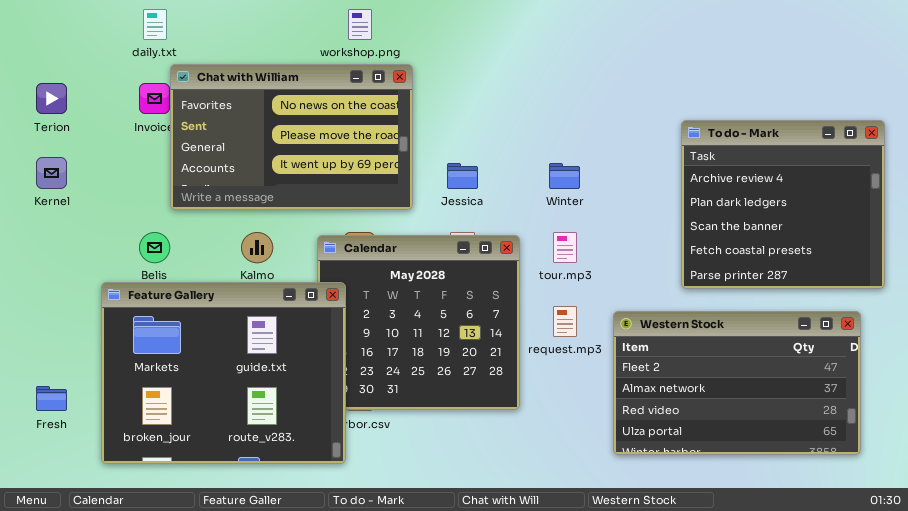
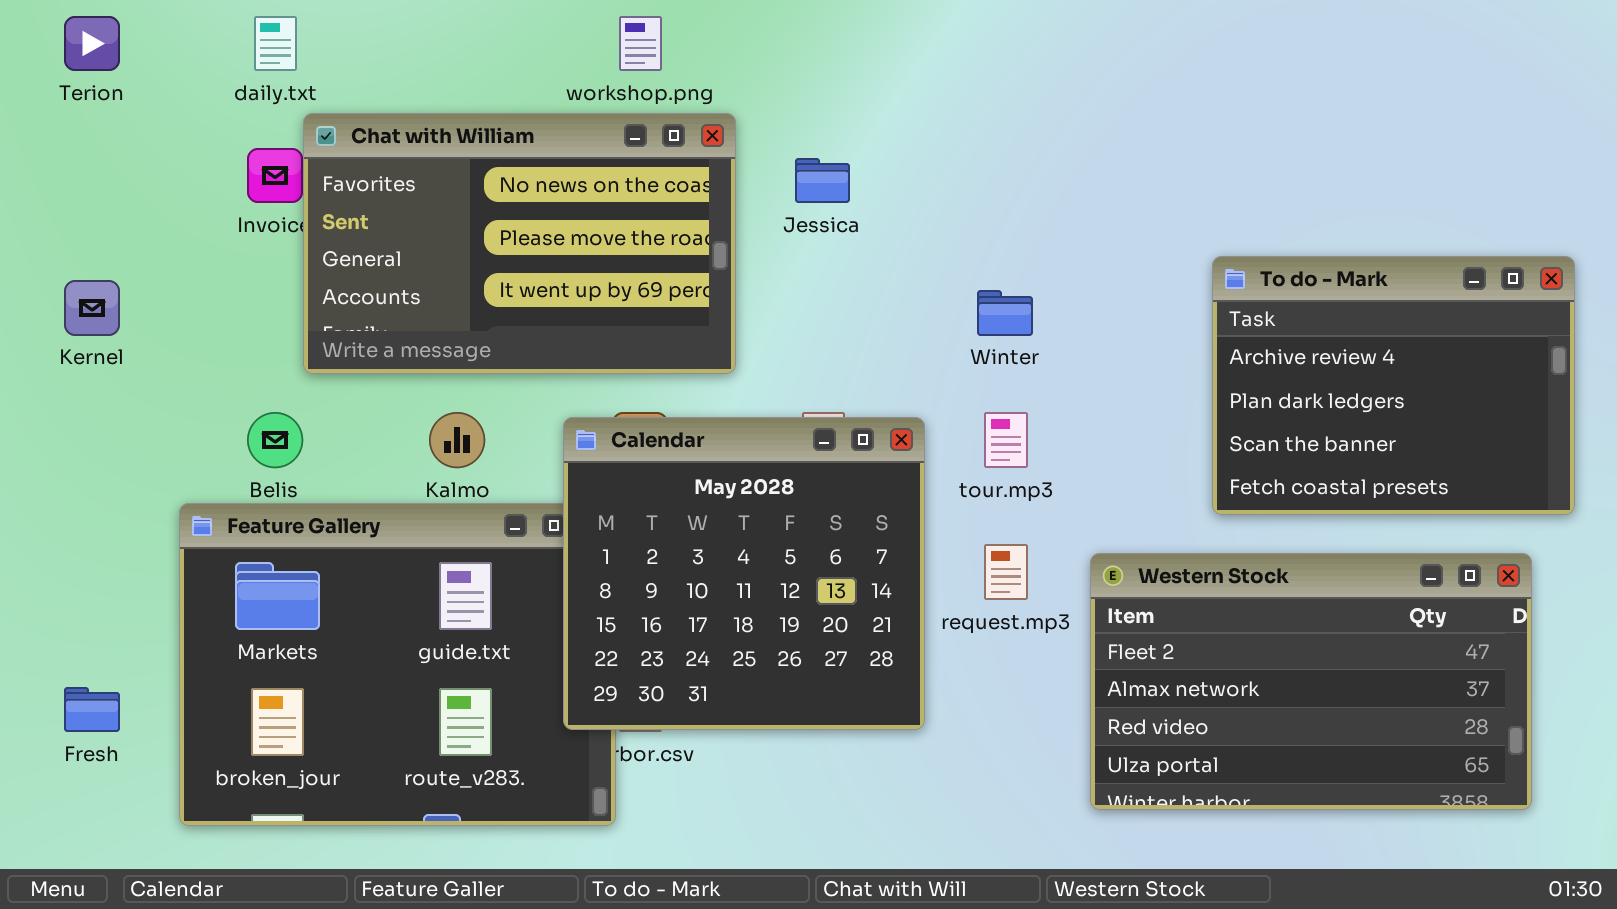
Terion: [36,83,67,114] -> [64,16,120,71], moved
To do - Mark: [681,120,885,289] -> [1212,256,1575,515], resized
Jessica: [447,163,478,189] -> [795,158,850,203], moved
Calendar: [317,235,520,410] -> [563,417,925,730], raised

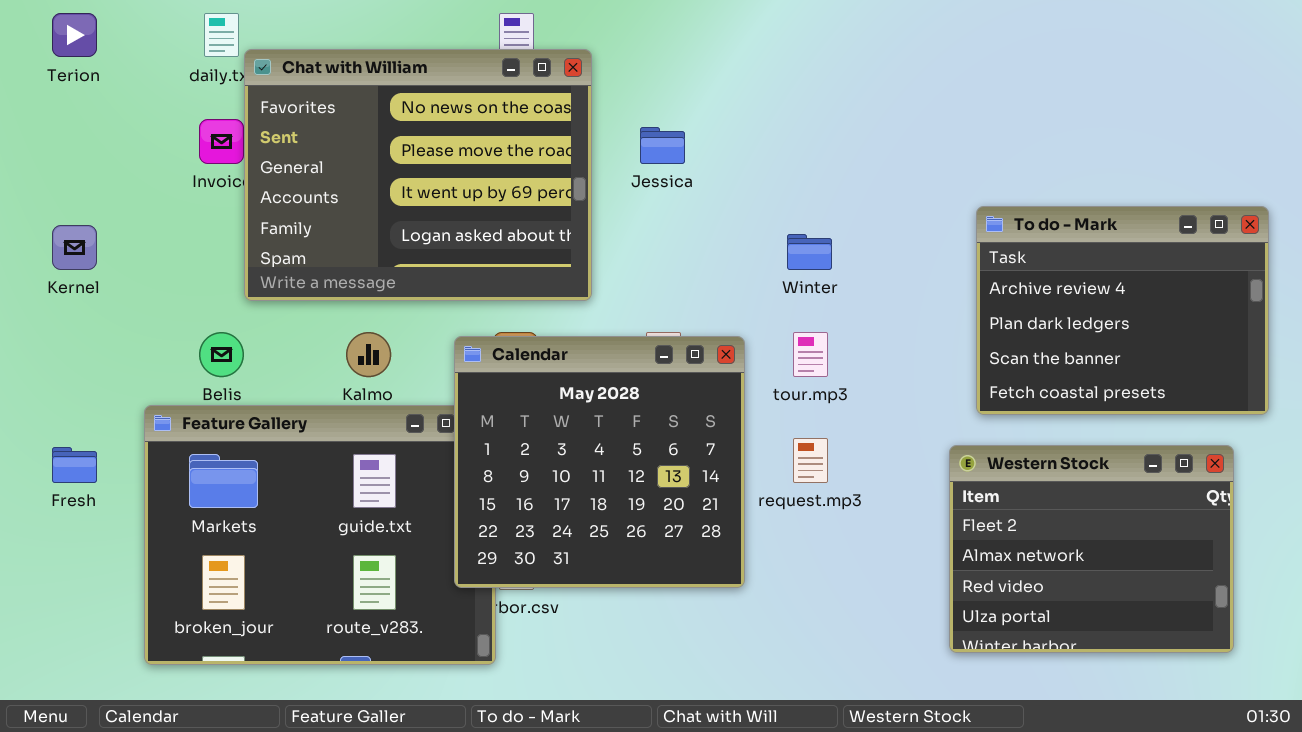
Chat with William: [303,113,736,374] -> [244,49,592,301], resized
Western Stock: [1090,553,1532,810] -> [949,445,1234,653], resized
Fresh: [64,687,120,732] -> [52,447,97,483], moved

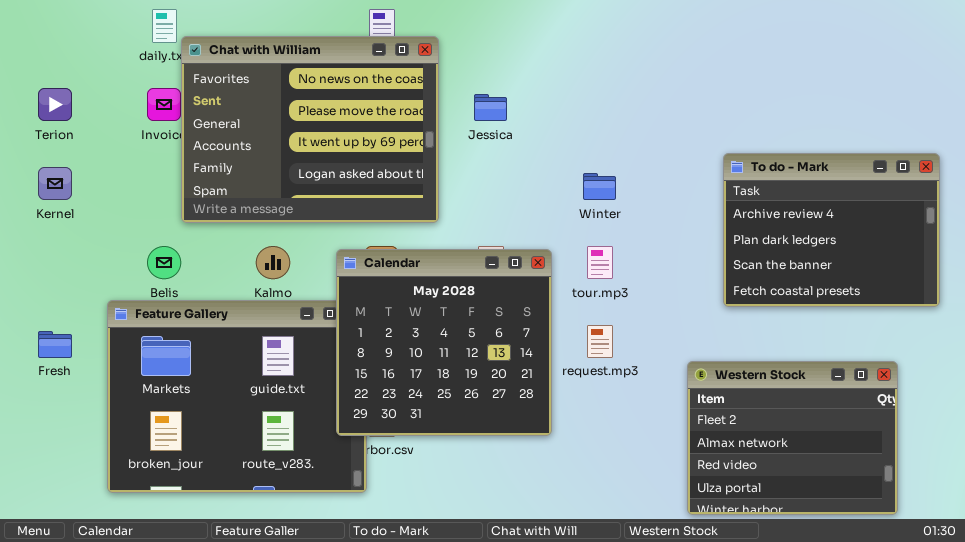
Terion: [52,13,97,57] -> [38,88,72,121], moved
Western Stock: [949,445,1234,653] -> [687,361,898,515], moved

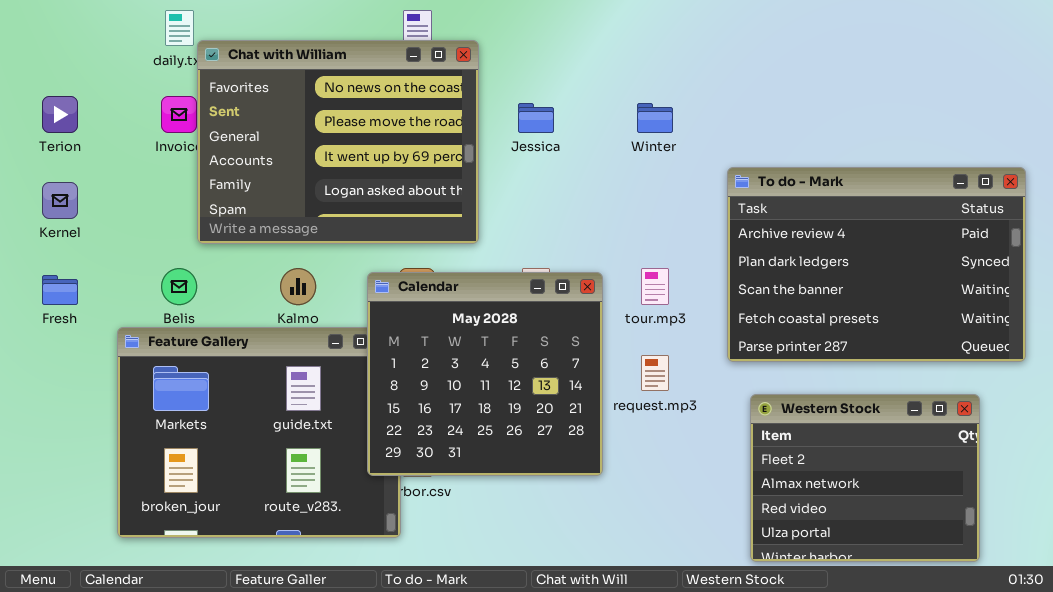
To do - Mark: [723,153,940,307] -> [727,167,1026,362], resized
Winter: [583,173,616,200] -> [637,103,673,133], moved
Fresh: [38,331,72,358] -> [42,275,78,305], moved

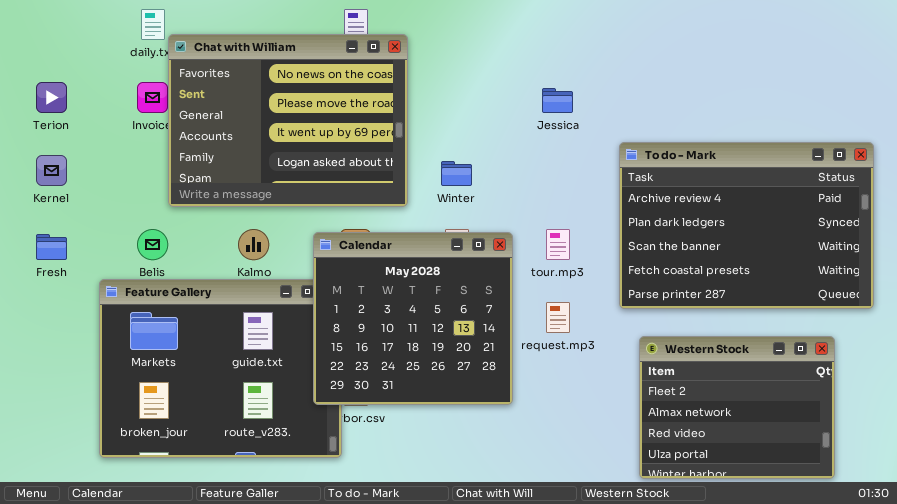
Jessica: [518,103,554,133] -> [542,88,573,113], moved
Winter: [637,103,673,133] -> [441,161,472,186], moved

